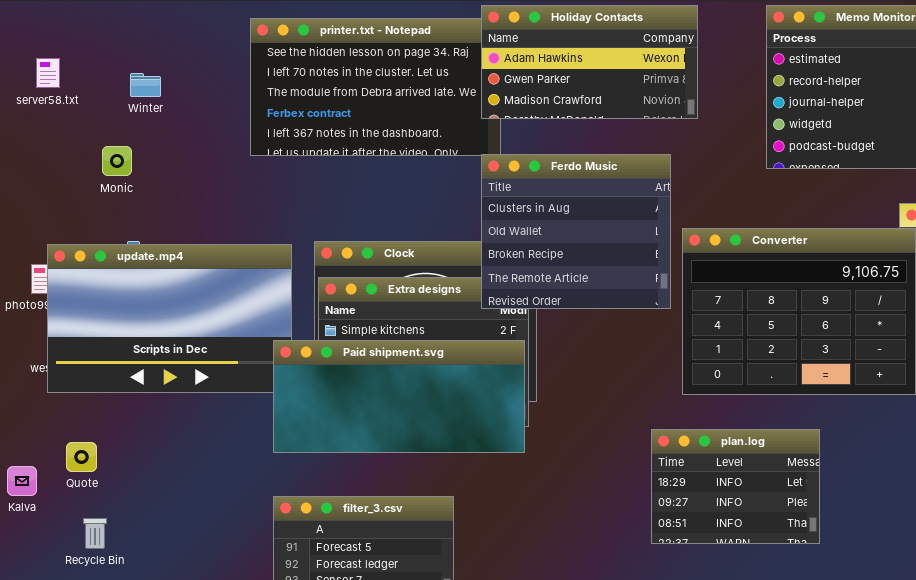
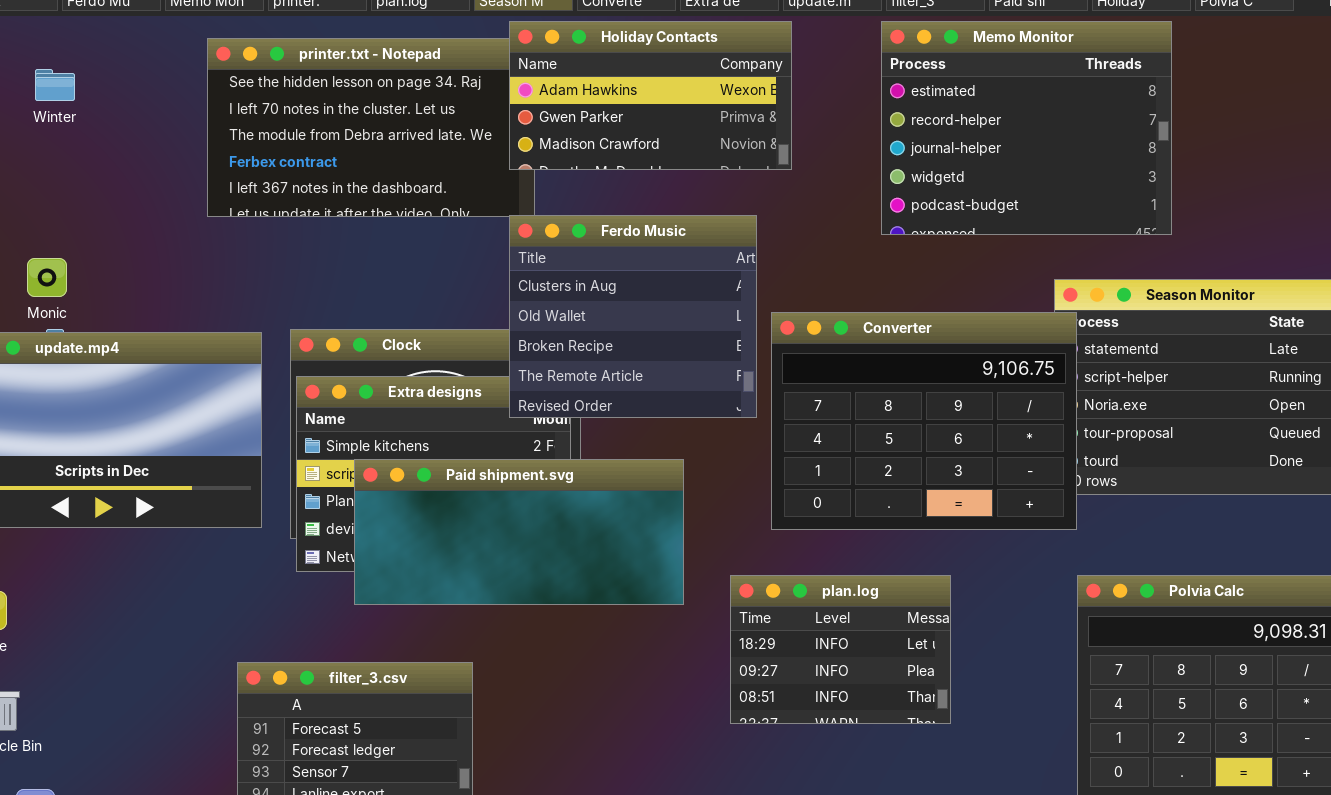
Winter: [130,73,161,97] -> [35,69,75,101], moved
Monic: [102,146,132,176] -> [27,258,67,297], moved
Paid shipment.svg: [273,340,525,453] -> [354,459,684,605], moved

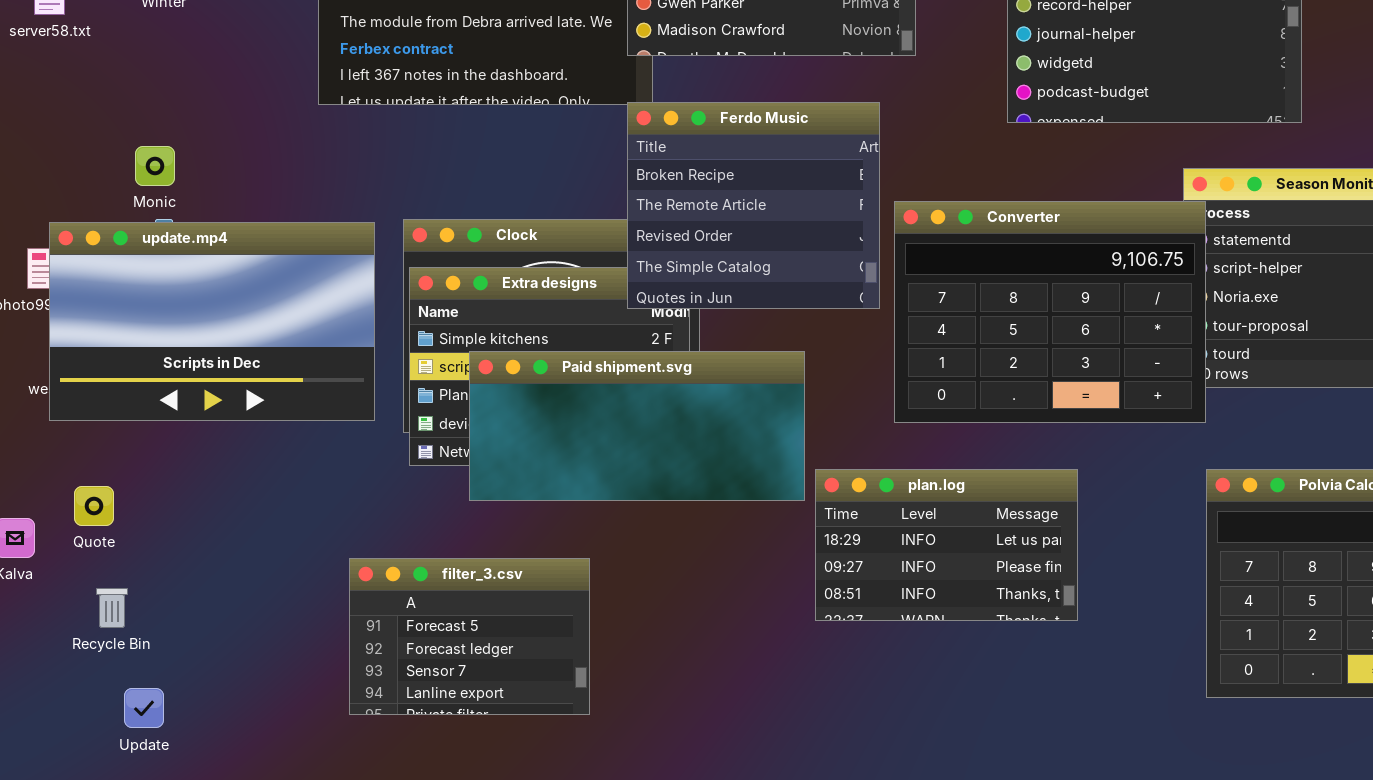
Ferdo Music: [509,215,757,418] -> [627,102,880,309], scrolled down 2 rows
plan.log: [730,575,951,724] -> [815,469,1078,621], resized

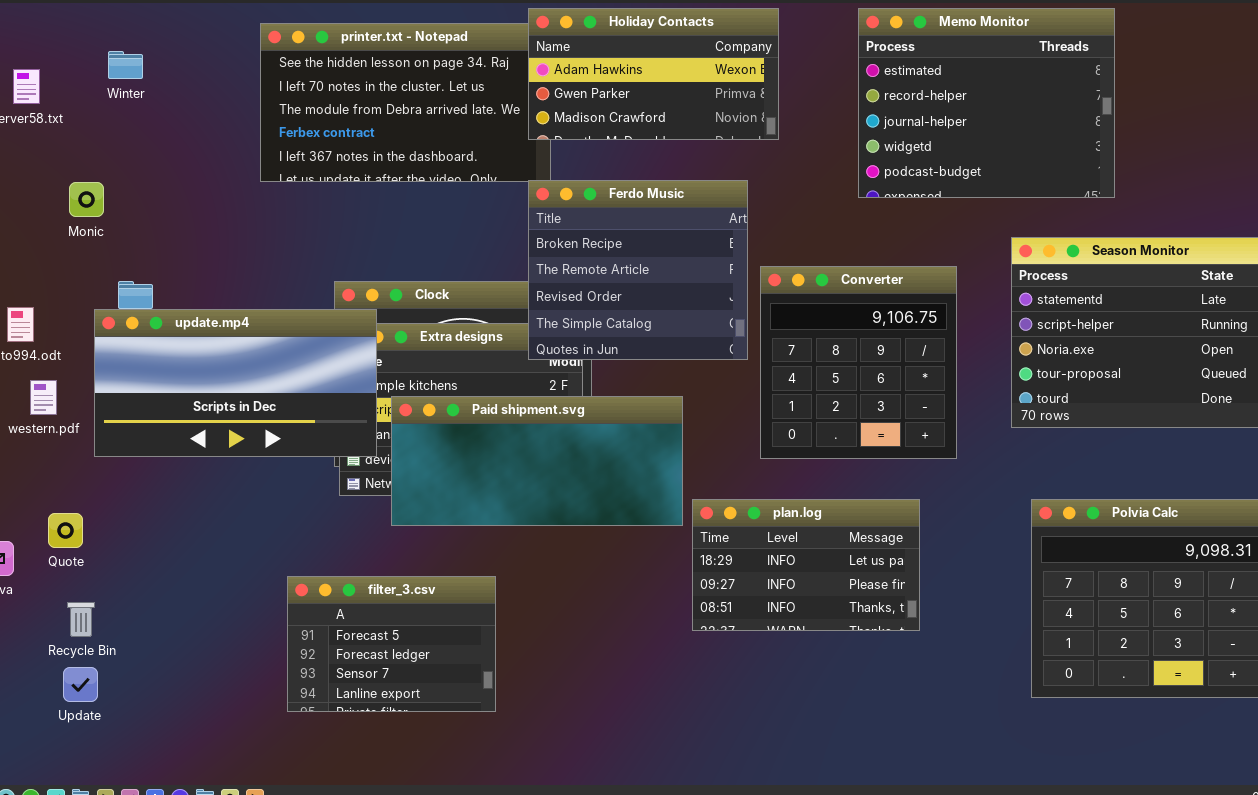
Monic: [135,146,175,186] -> [69,182,104,217], moved
Converter: [894,201,1206,423] -> [760,266,957,459], resized
update.mp4: [49,222,375,421] -> [94,309,377,457], moved, resized
Update: [124,688,164,728] -> [63,667,98,702], moved

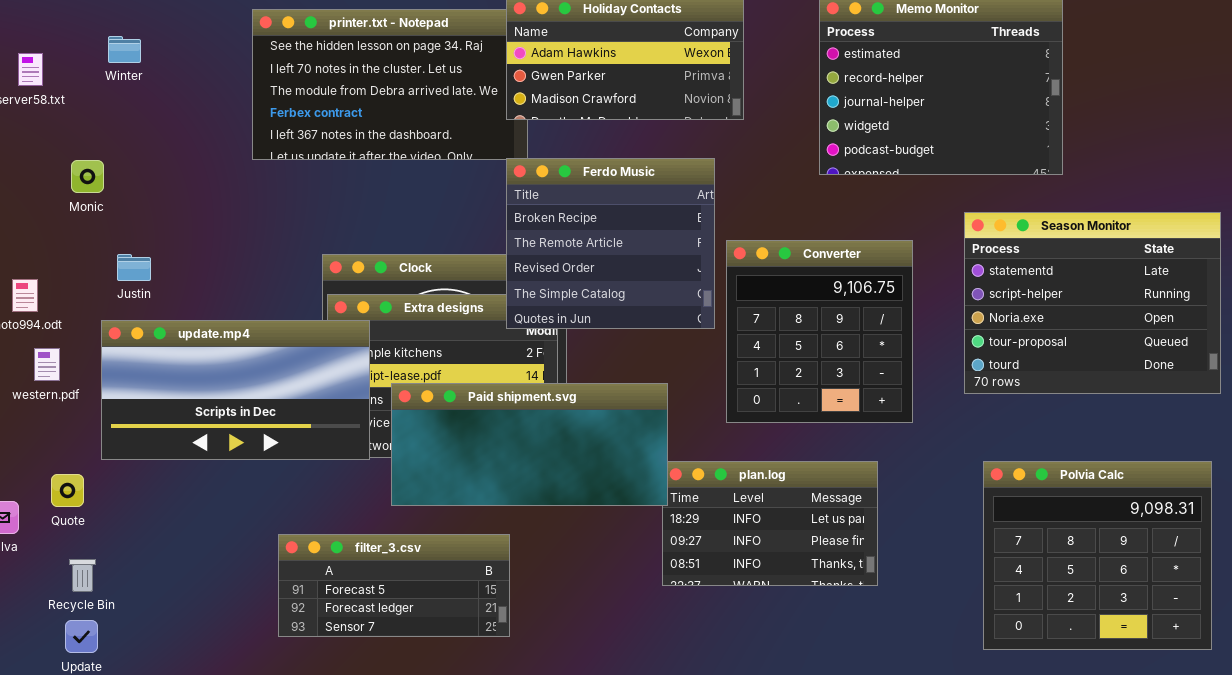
update.mp4: [94,309,377,457] -> [101,320,370,460], moved
Paid shipment.svg: [391,396,683,526] -> [391,383,668,506], moved
filter_3.csv: [287,576,496,712] -> [278,534,510,637], resized

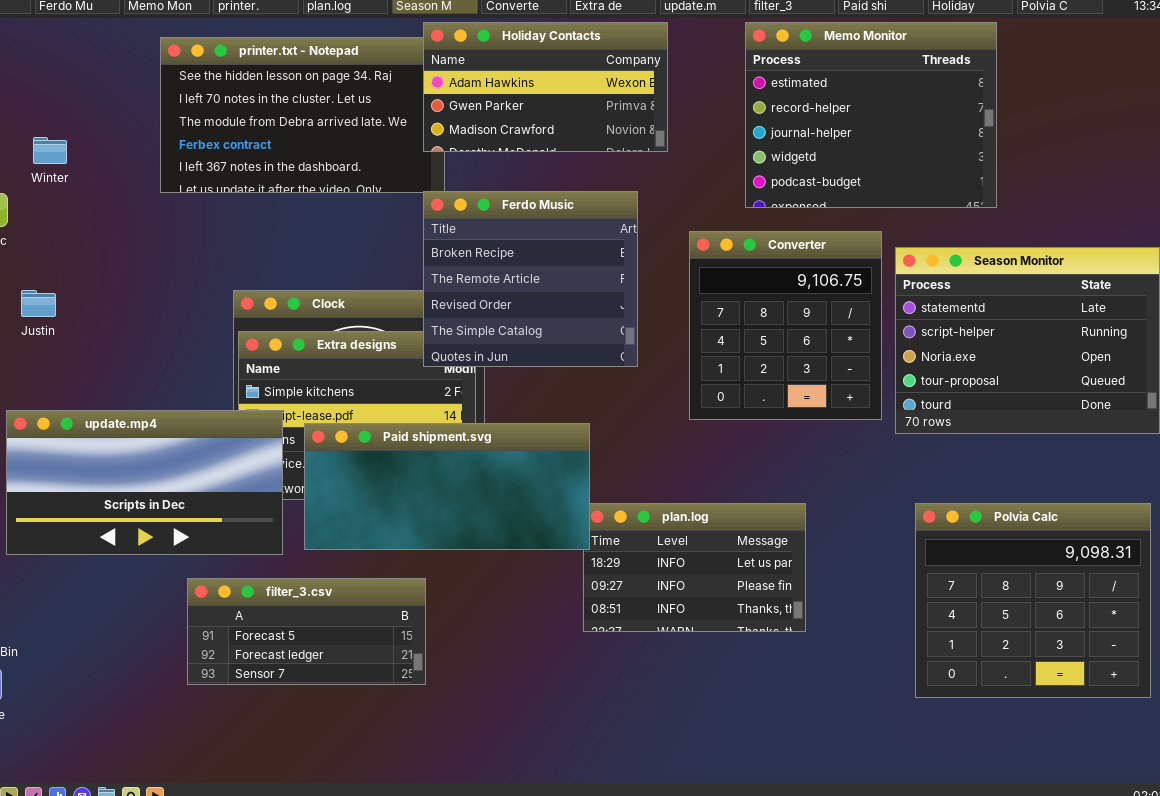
Winter: [108,36,141,63] -> [33,137,67,164], moved
Converter: [726,240,913,423] -> [689,231,882,420], moved
update.mp4: [101,320,370,460] -> [6,410,283,555], moved

